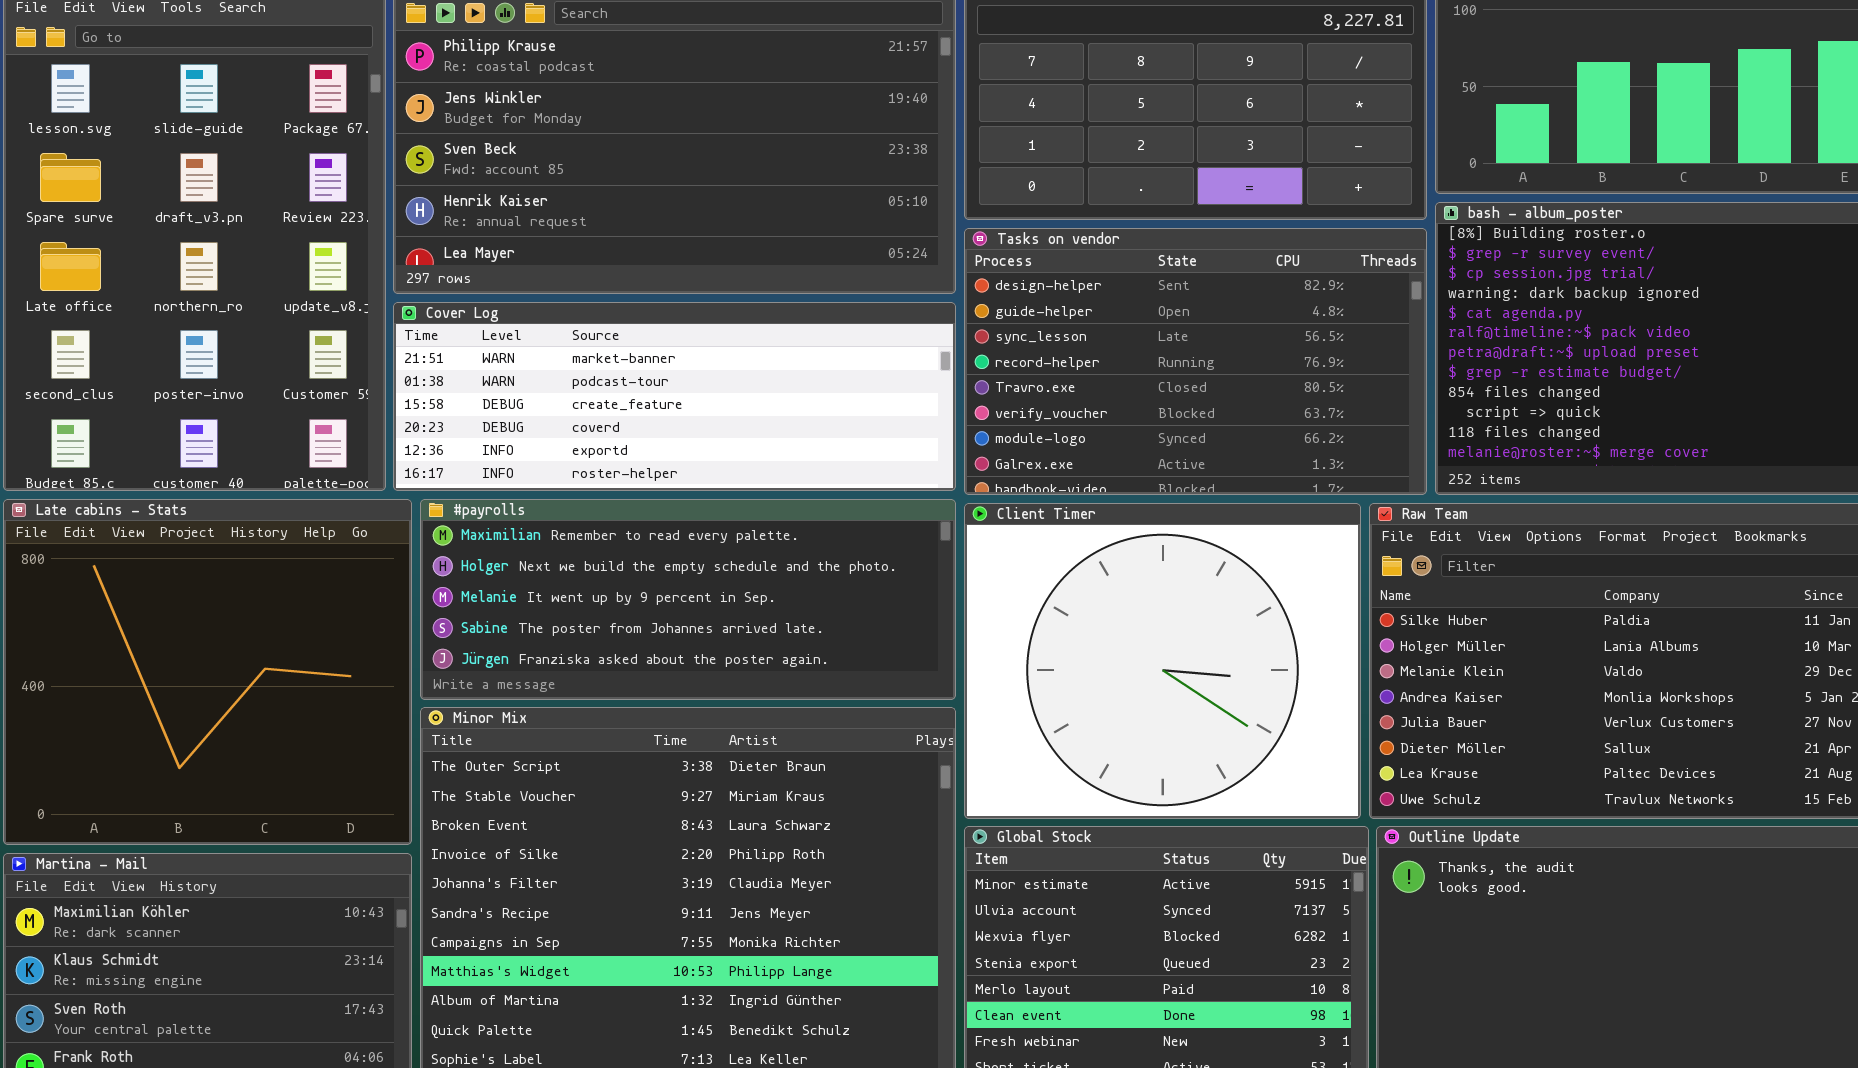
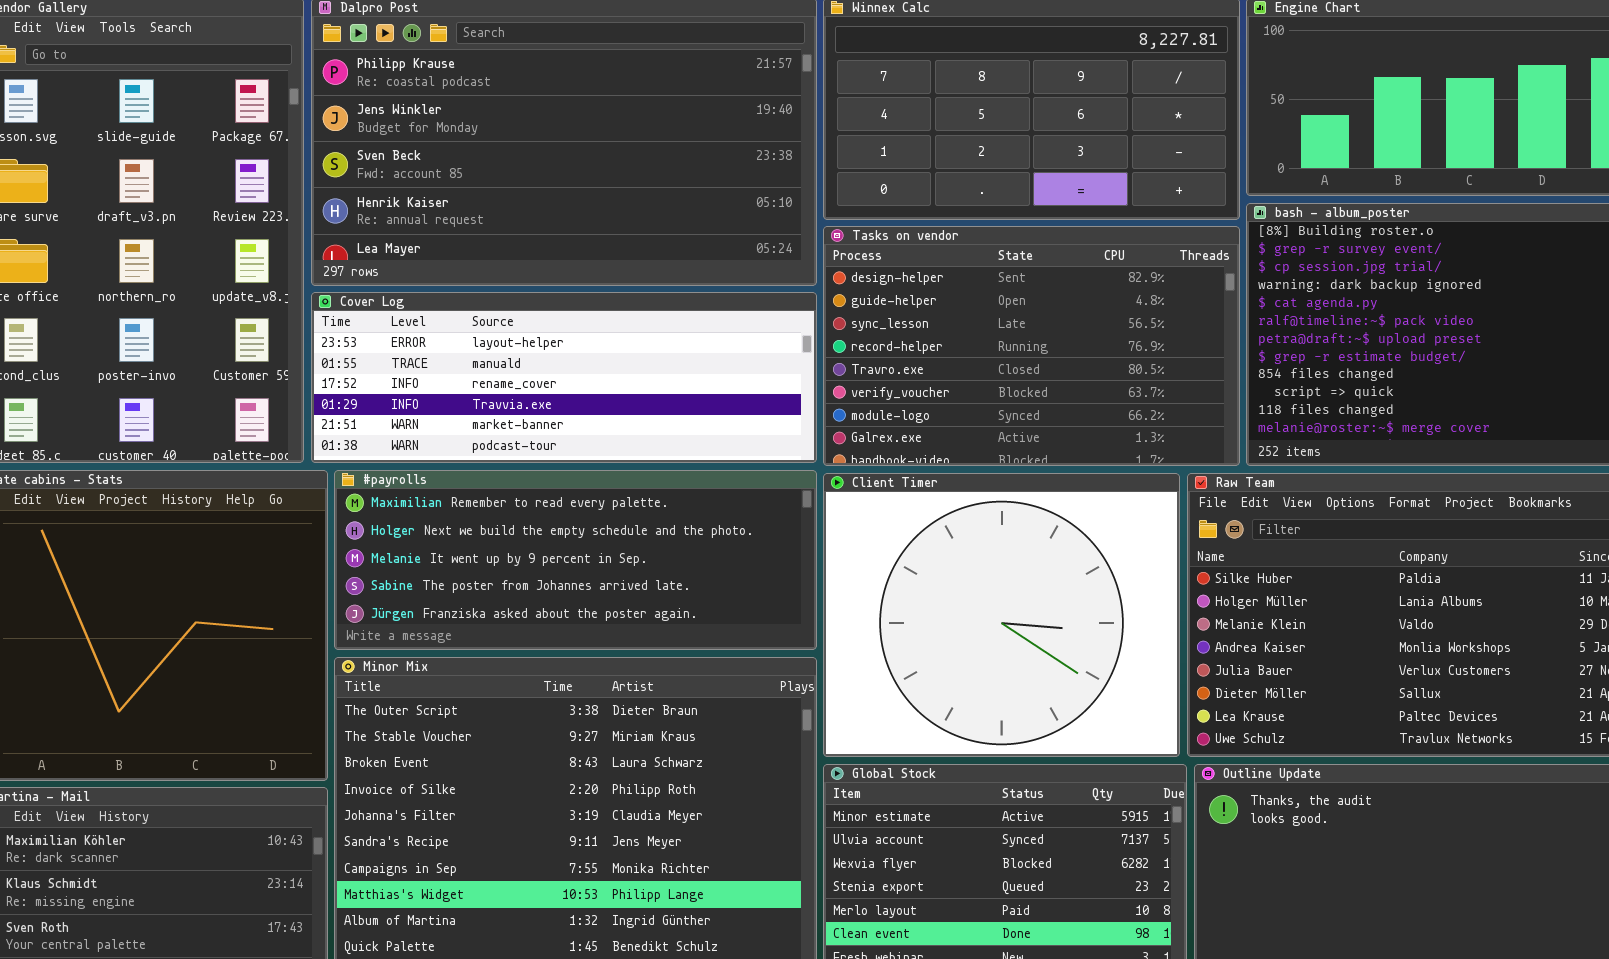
Cover Log: [393,302,956,491] -> [311,292,817,463], scrolled up 4 rows

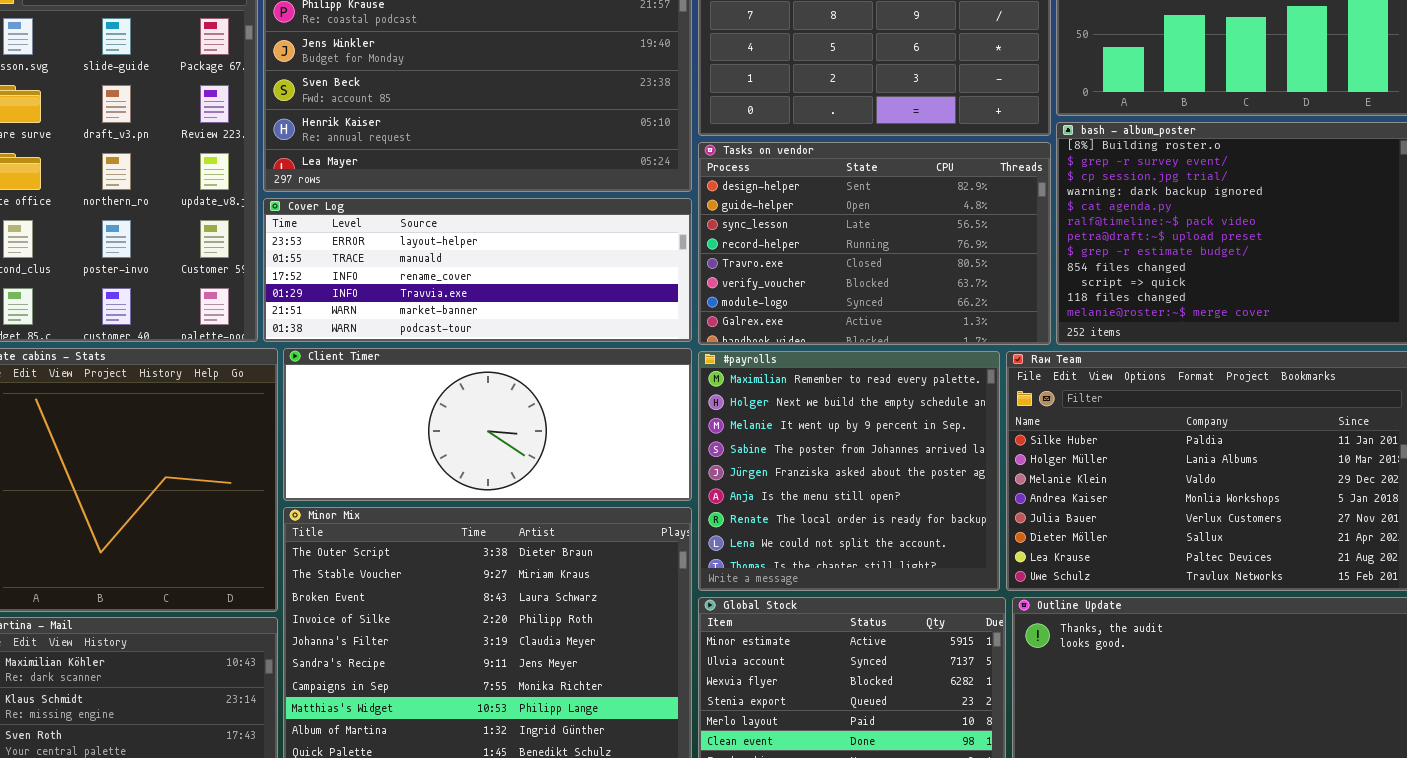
#payrolls: [334,470,817,650] -> [698,351,1000,591], moved, resized
Client Timer: [823,473,1180,757] -> [283,348,692,501], moved, resized

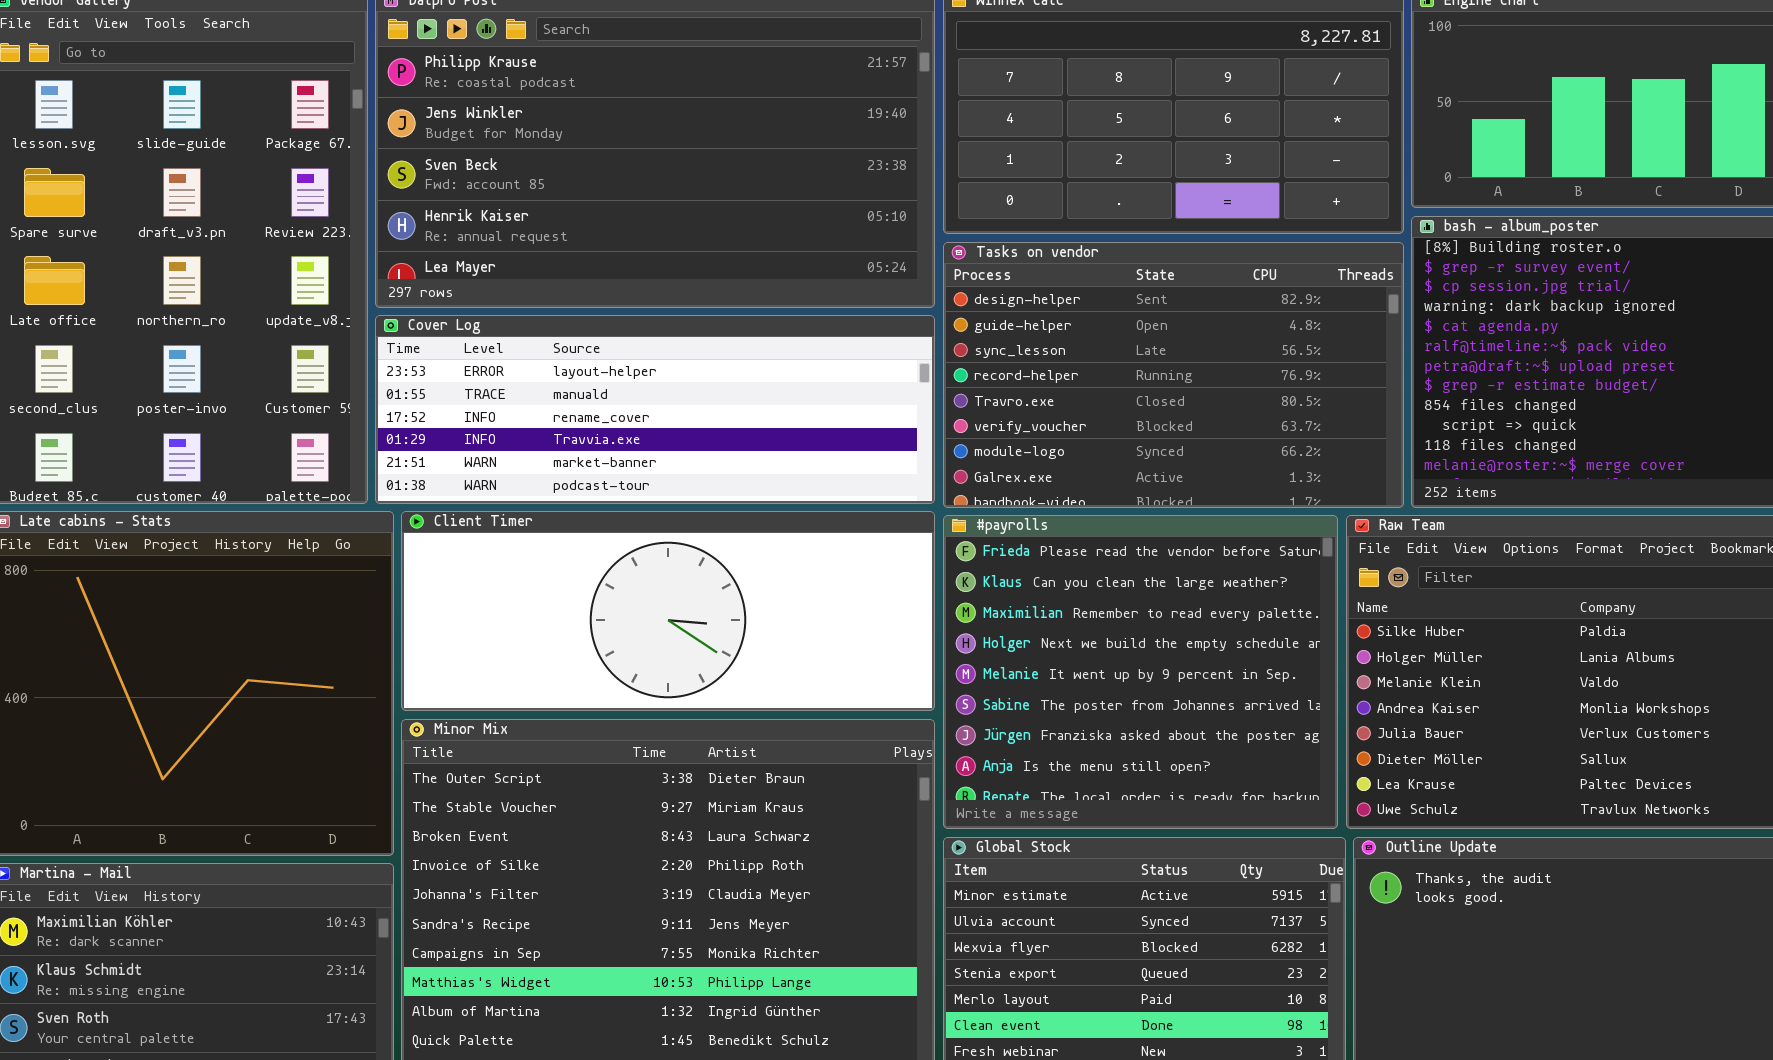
#payrolls: [698,351,1000,591] -> [943,515,1338,829], scrolled up 2 rows

